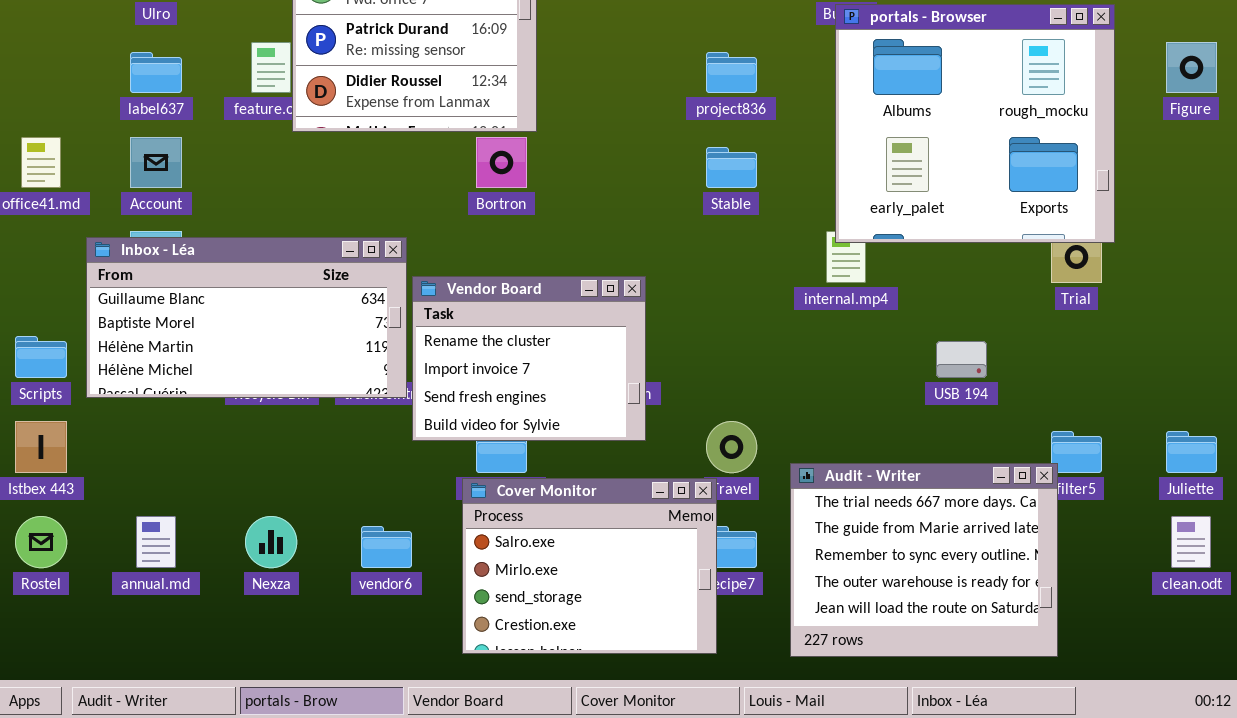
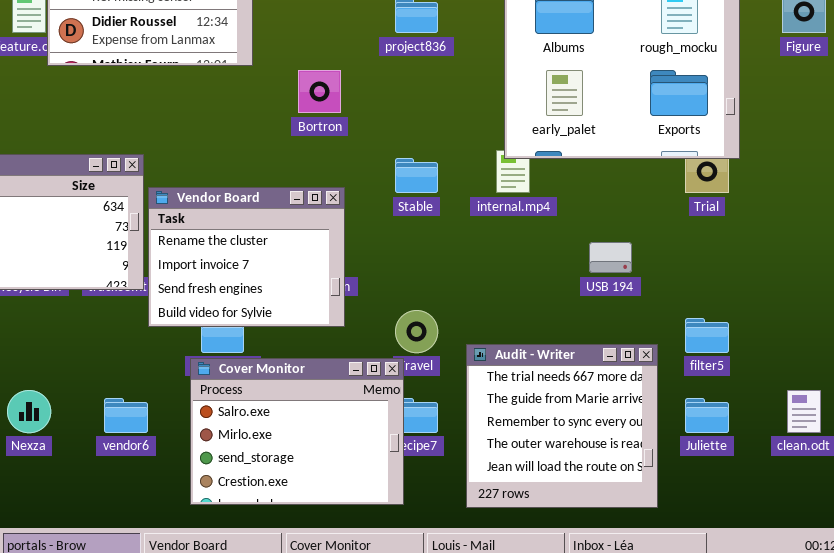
Bortron: [476,137,527,188] -> [298,70,341,113], moved
Stable: [706,147,757,188] -> [395,158,438,193], moved
Juliette: [1166,431,1217,473] -> [685,398,729,433], moved
Audit - Writer: [790,463,1058,657] -> [466,344,658,508], resized

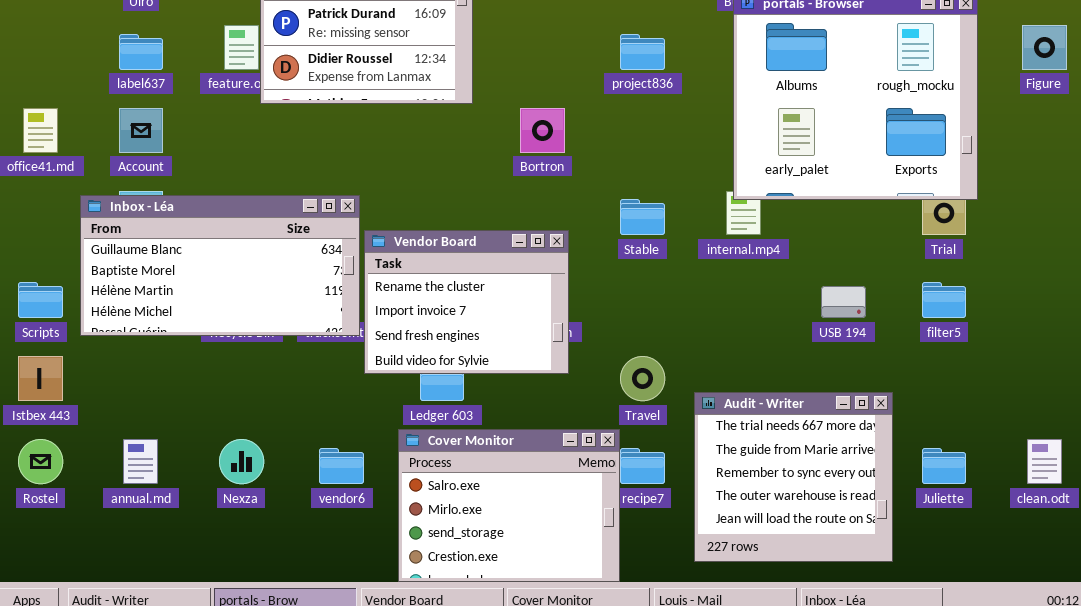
filter5: [685,318,729,353] -> [922,282,966,318], moved
Cover Monitor: [190,358,404,505] -> [398,429,620,582], moved

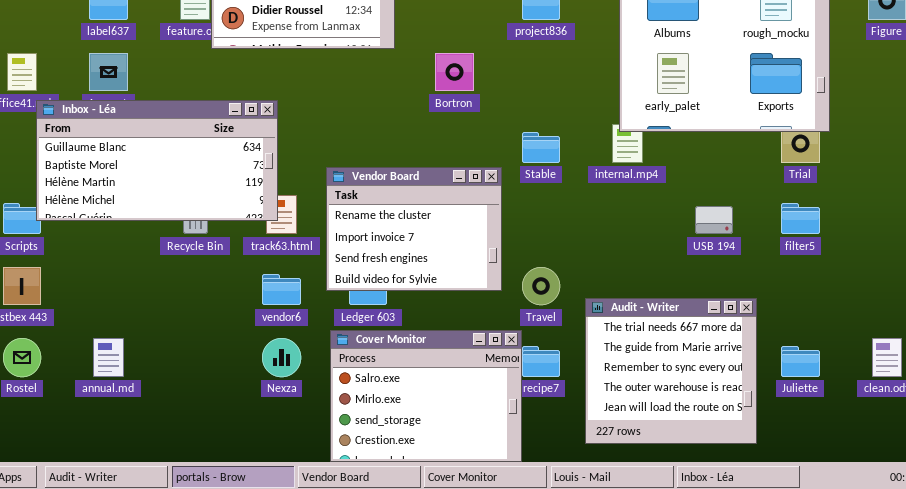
Inbox - Léa: [80,195,360,336] -> [36,100,278,221], moved
Vendor Board: [364,230,569,374] -> [326,167,502,291], moved
Nexza: [219,439,264,484] -> [262,338,301,377], moved
vendor6: [319,448,364,484] -> [262,274,301,305], moved

